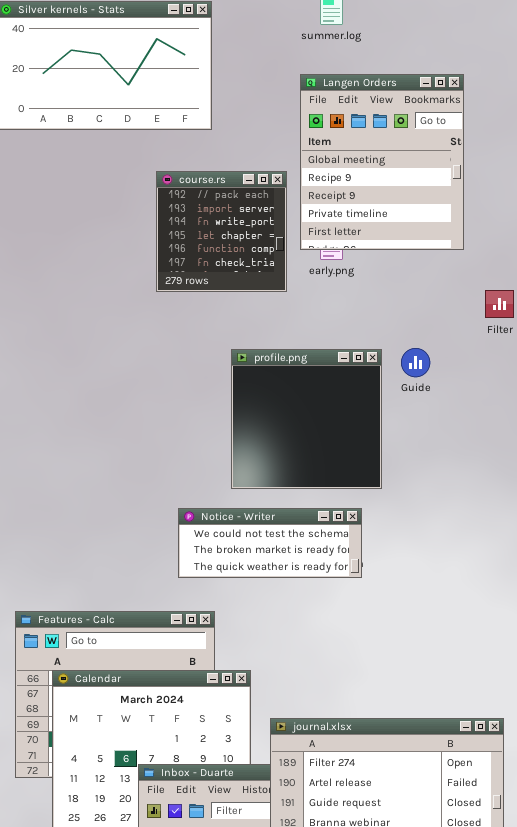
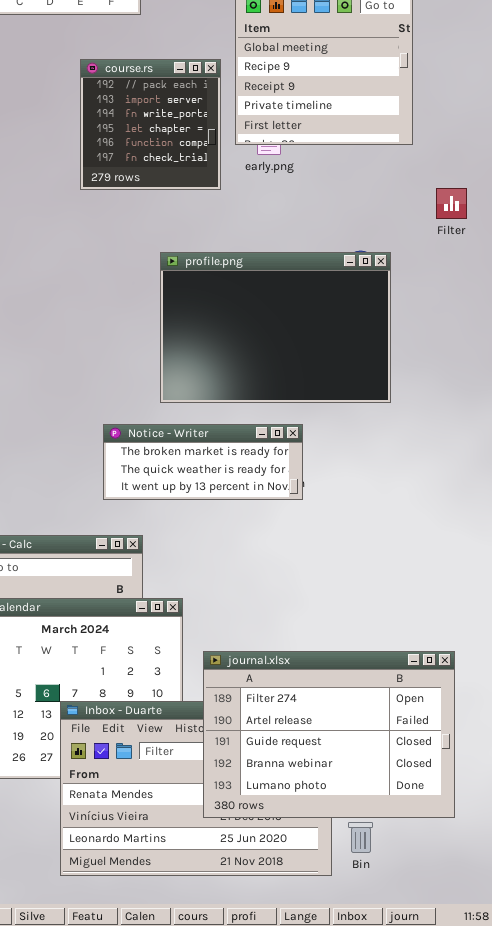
profile.png: [231,349,382,489] -> [160,252,391,403], resized
Notice - Writer: [178,508,362,578] -> [103,424,303,500], scrolled down 1 row

